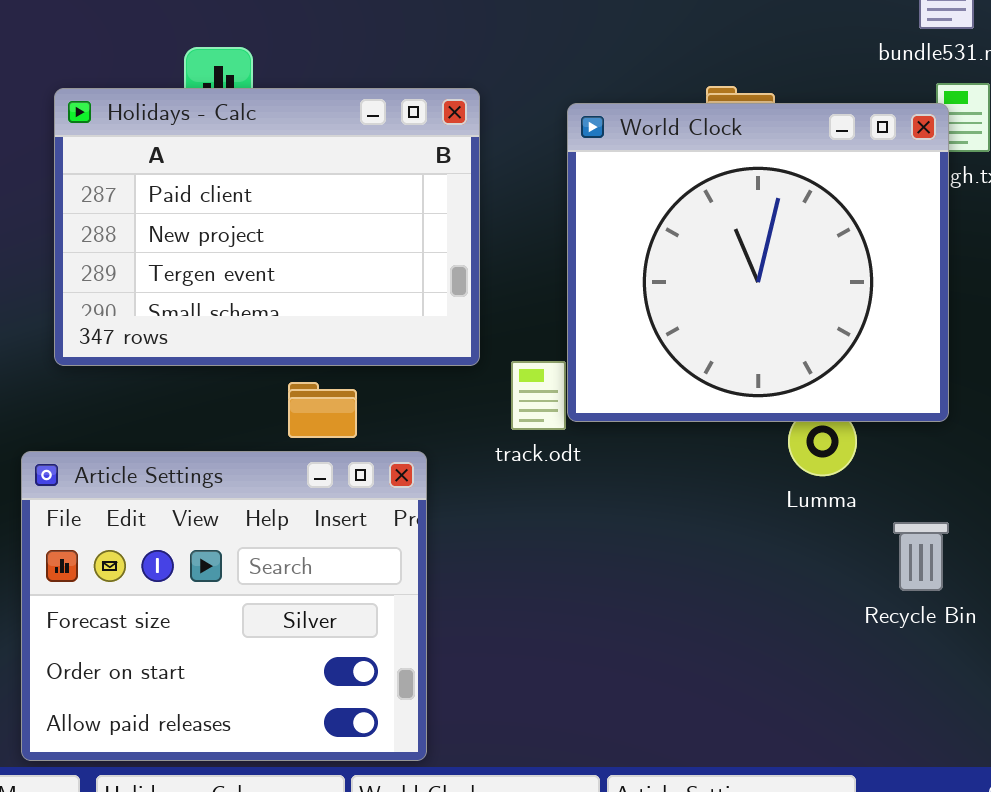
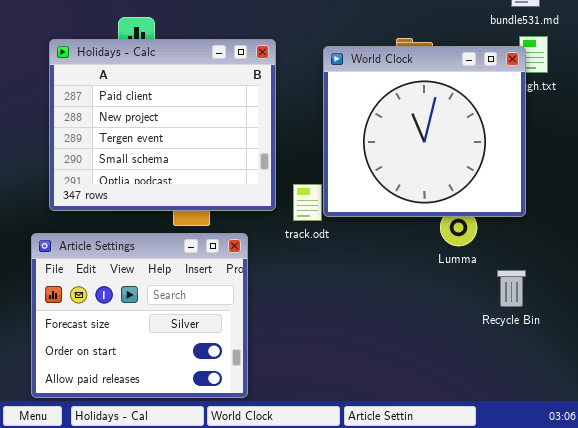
Holidays - Calc: [54,88,480,366] -> [49,39,276,211], resized

